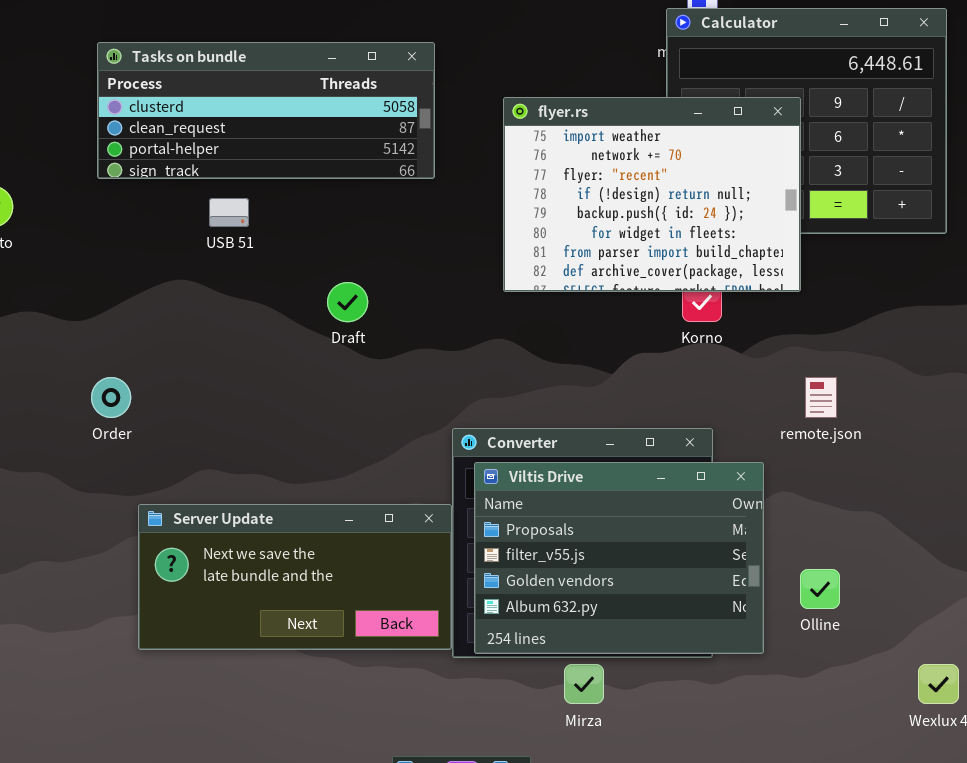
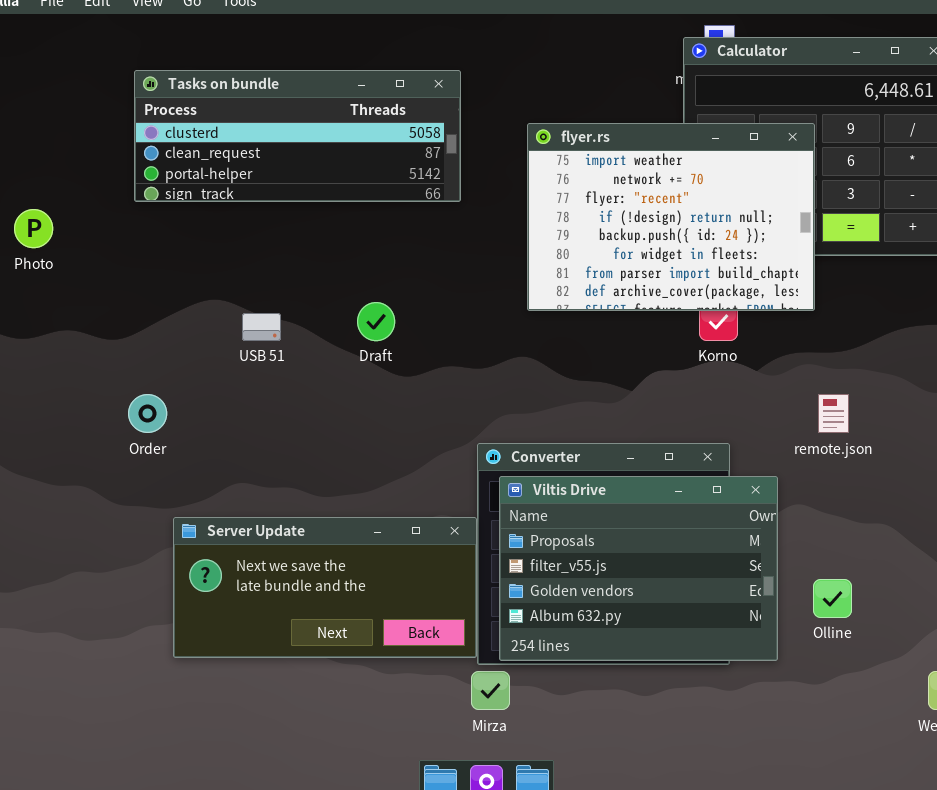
USB 51: [209,198,249,227] -> [242,313,281,341], moved
Mirza: [564,664,604,704] -> [471,671,510,710], moved

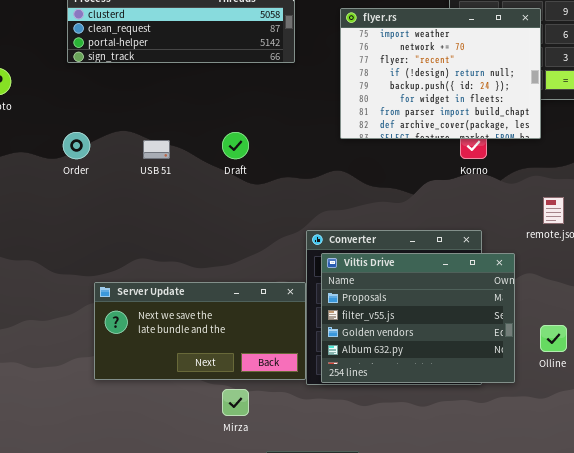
Order: [128,394,167,433] -> [63,132,90,159], moved
Mirza: [471,671,510,710] -> [222,389,249,416], moved

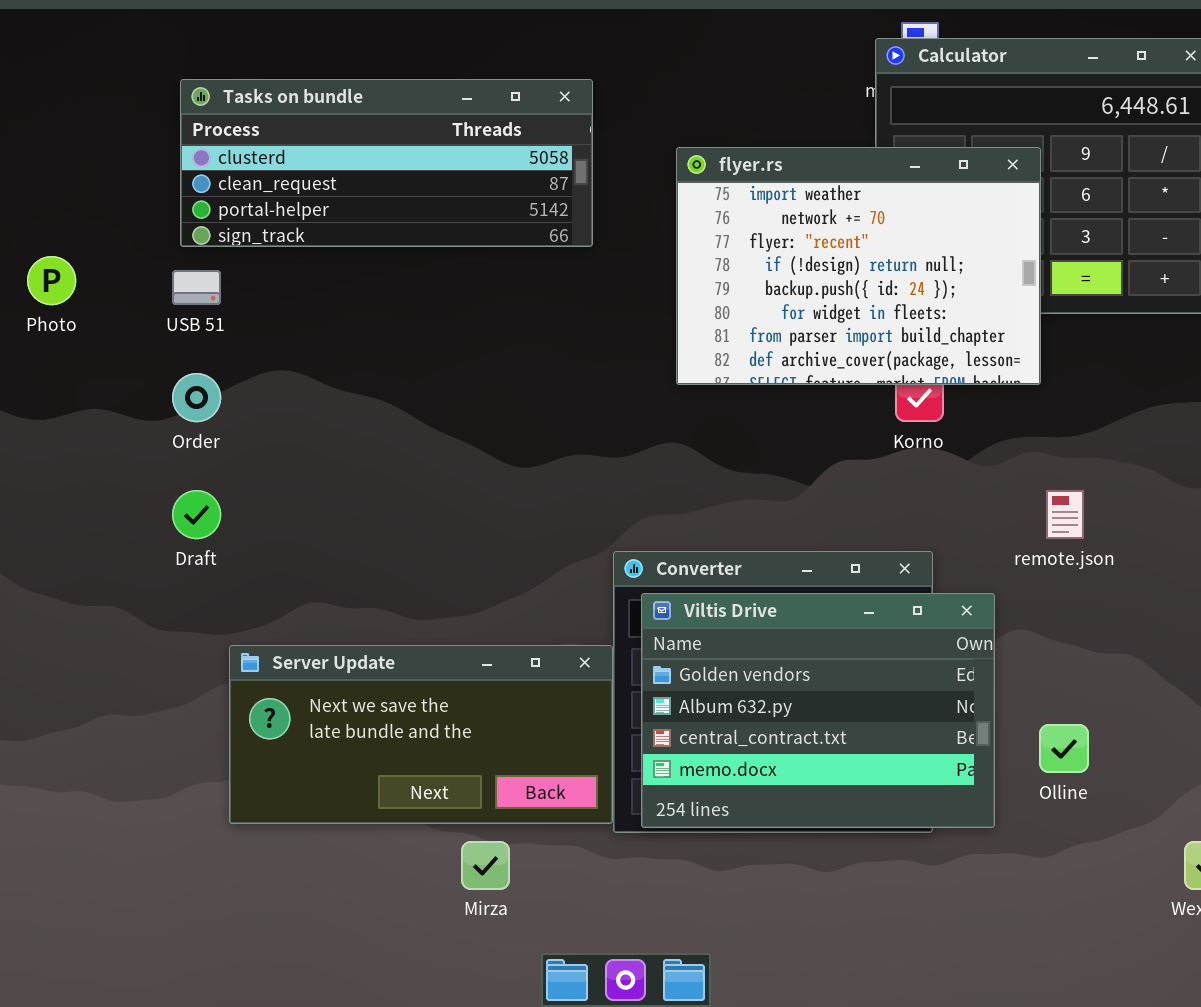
Draft: [222,132,249,159] -> [172,490,221,539], moved
USB 51: [143,140,170,159] -> [172,270,221,305], moved
Viltis Drive: [321,253,515,383] -> [641,593,995,828], scrolled down 2 rows

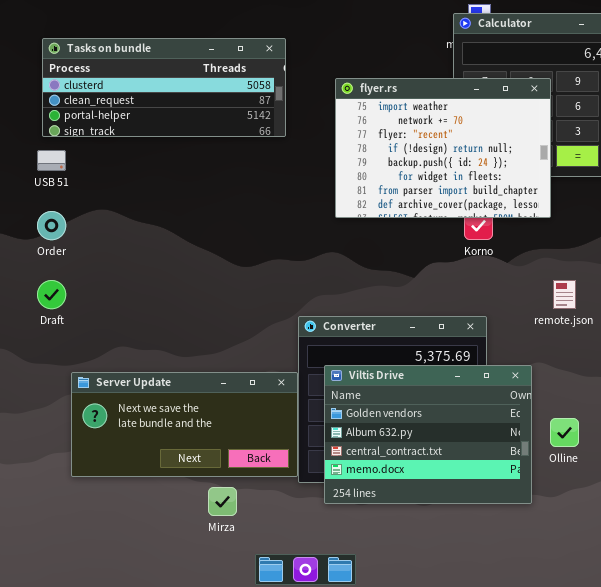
Viltis Drive: [641,593,995,828] -> [324,365,532,504], moved

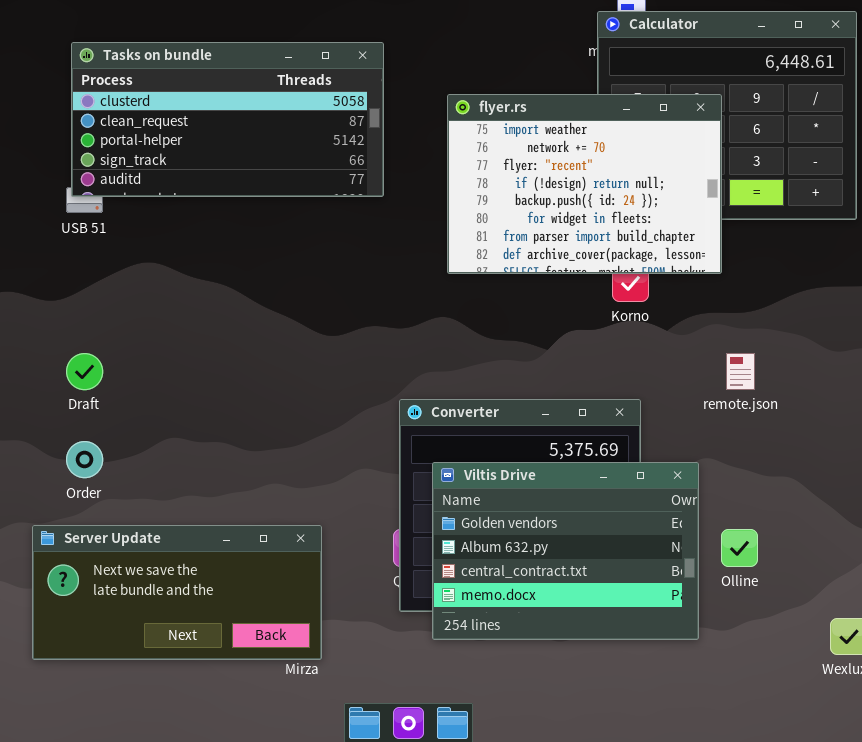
Tasks on bundle: [42,38,286,137] -> [71,42,384,197], resized
Order: [37,211,66,240] -> [66,441,103,478], moved
Server Update: [71,372,298,477] -> [32,525,322,660], moved

